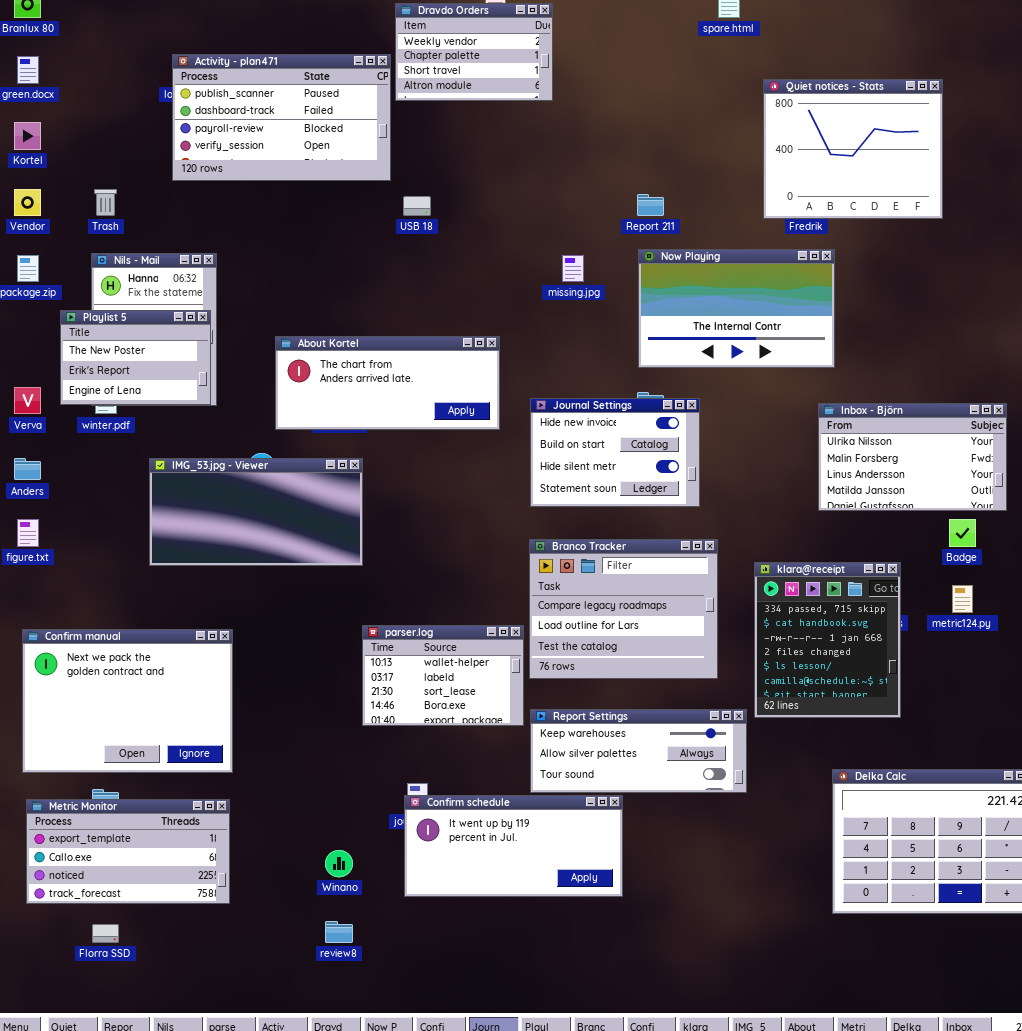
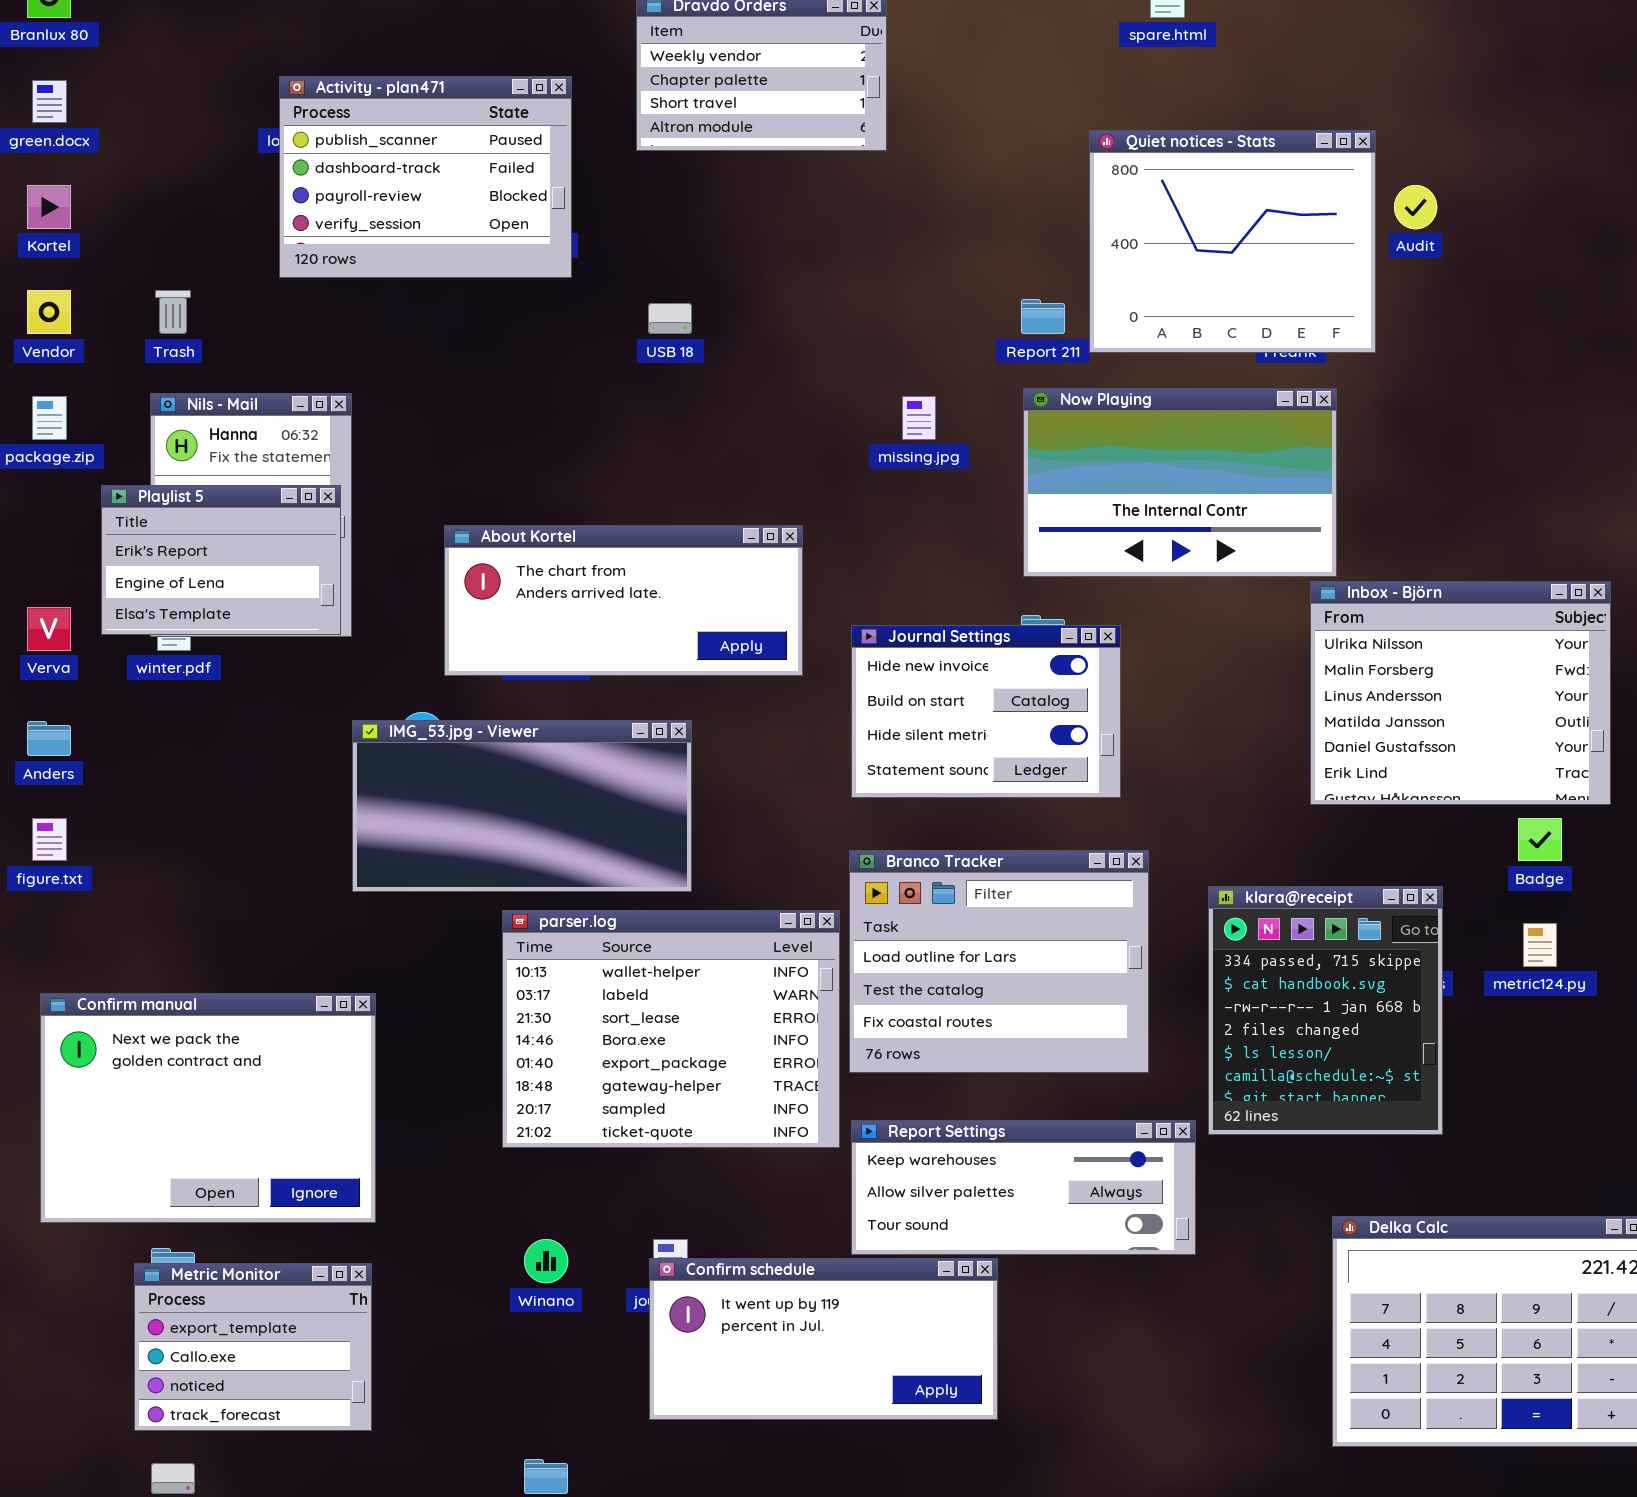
Activity - plan471: [172,54,391,181] -> [279,76,572,278], resized
Quiet notices - Stats: [763,79,943,219] -> [1089,130,1376,353], moved
Playlist 5: [60,310,211,405] -> [101,485,341,635], scrolled down 1 row
Inbox - Björn: [818,403,1007,511] -> [1310,581,1611,805], resized
IMG_53.jpg - Viewer: [149,458,363,566] -> [352,720,692,892], moved
Branco Tracker: [529,539,718,679] -> [849,850,1149,1073], scrolled down 1 row
parser.log: [362,625,524,726] -> [502,910,840,1148], resized
Metric Monitor: [26,799,230,904] -> [134,1263,372,1431], resized
Winano: [325,850,353,877] -> [524,1239,568,1283], moved

